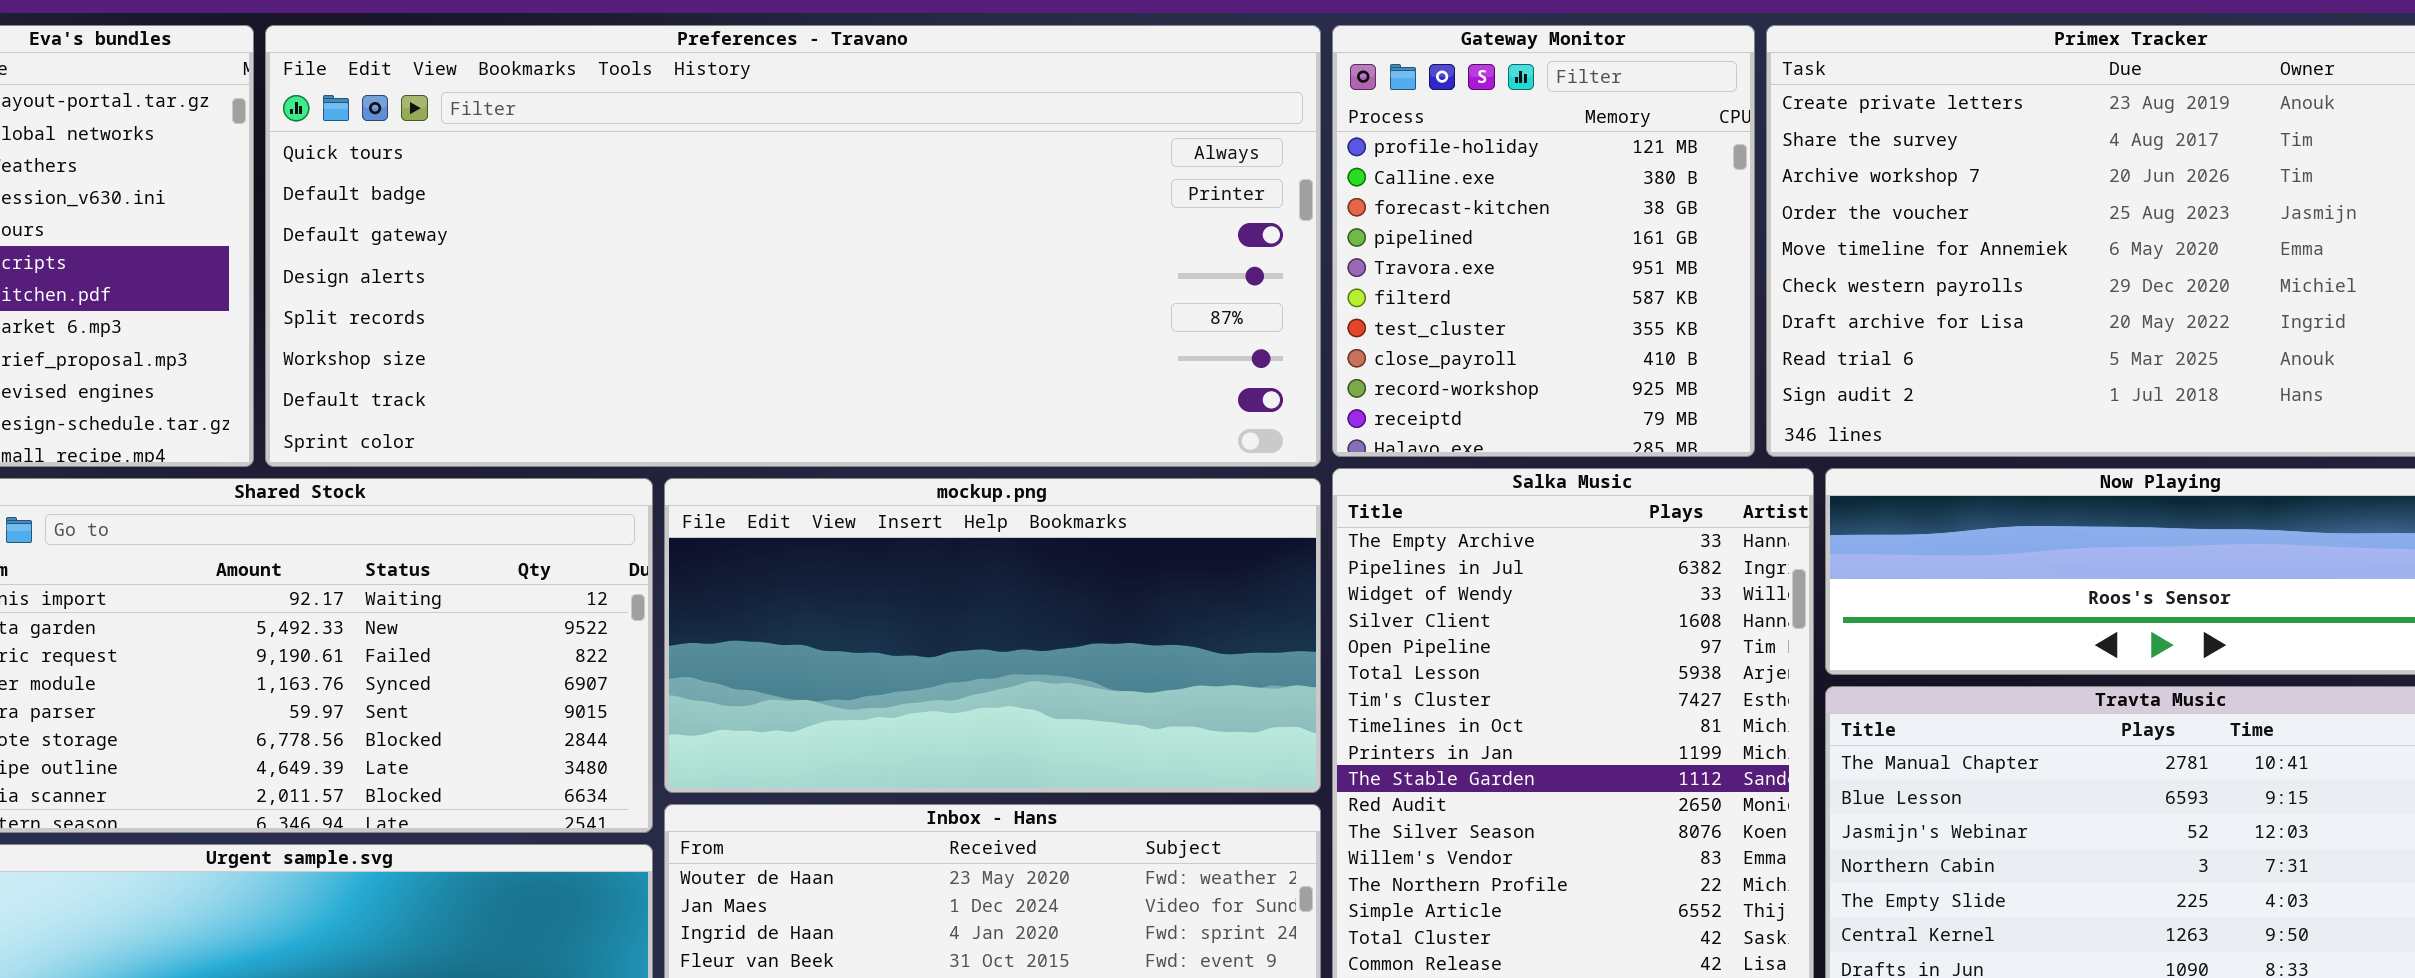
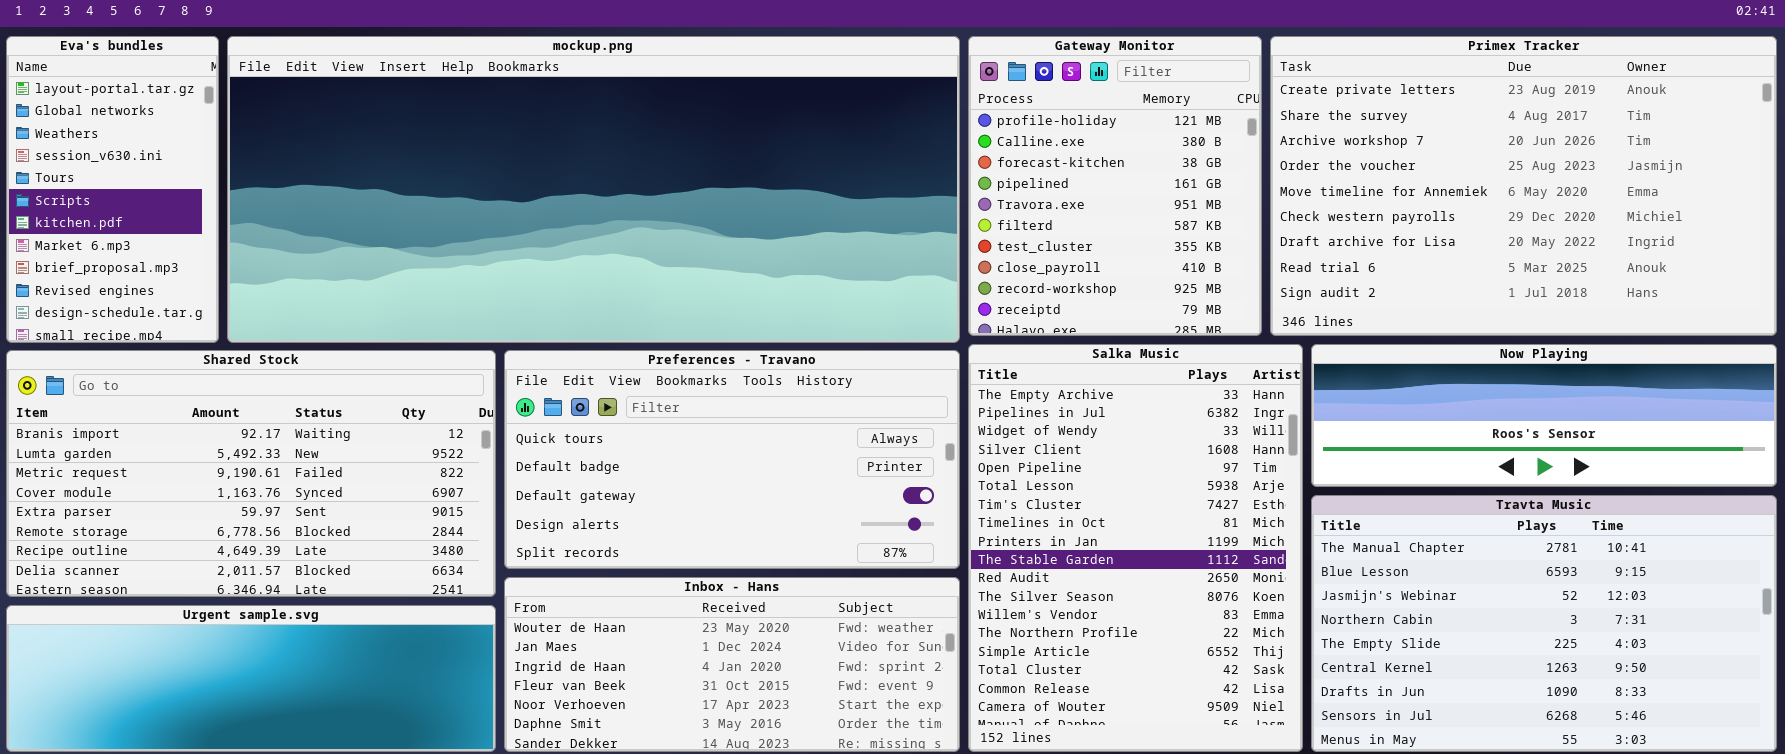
Preferences - Travano: [265,25,1321,467] -> [504,350,960,569], moved, resized
mockup.png: [664,478,1321,793] -> [227,36,960,343], moved, resized

